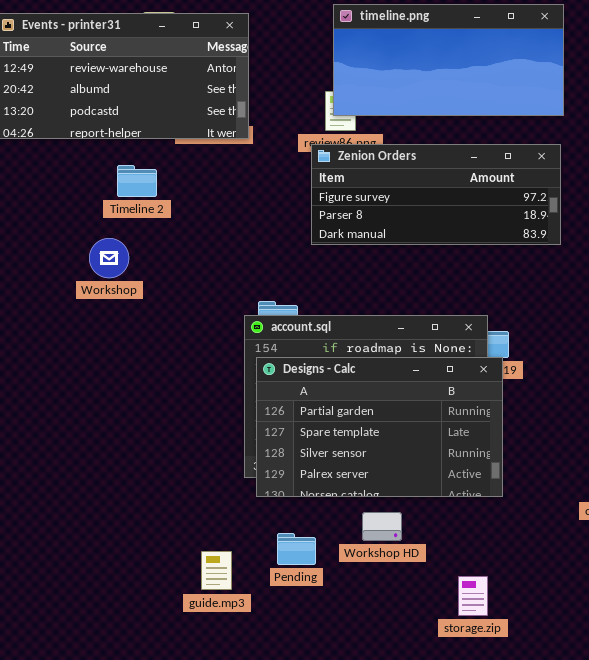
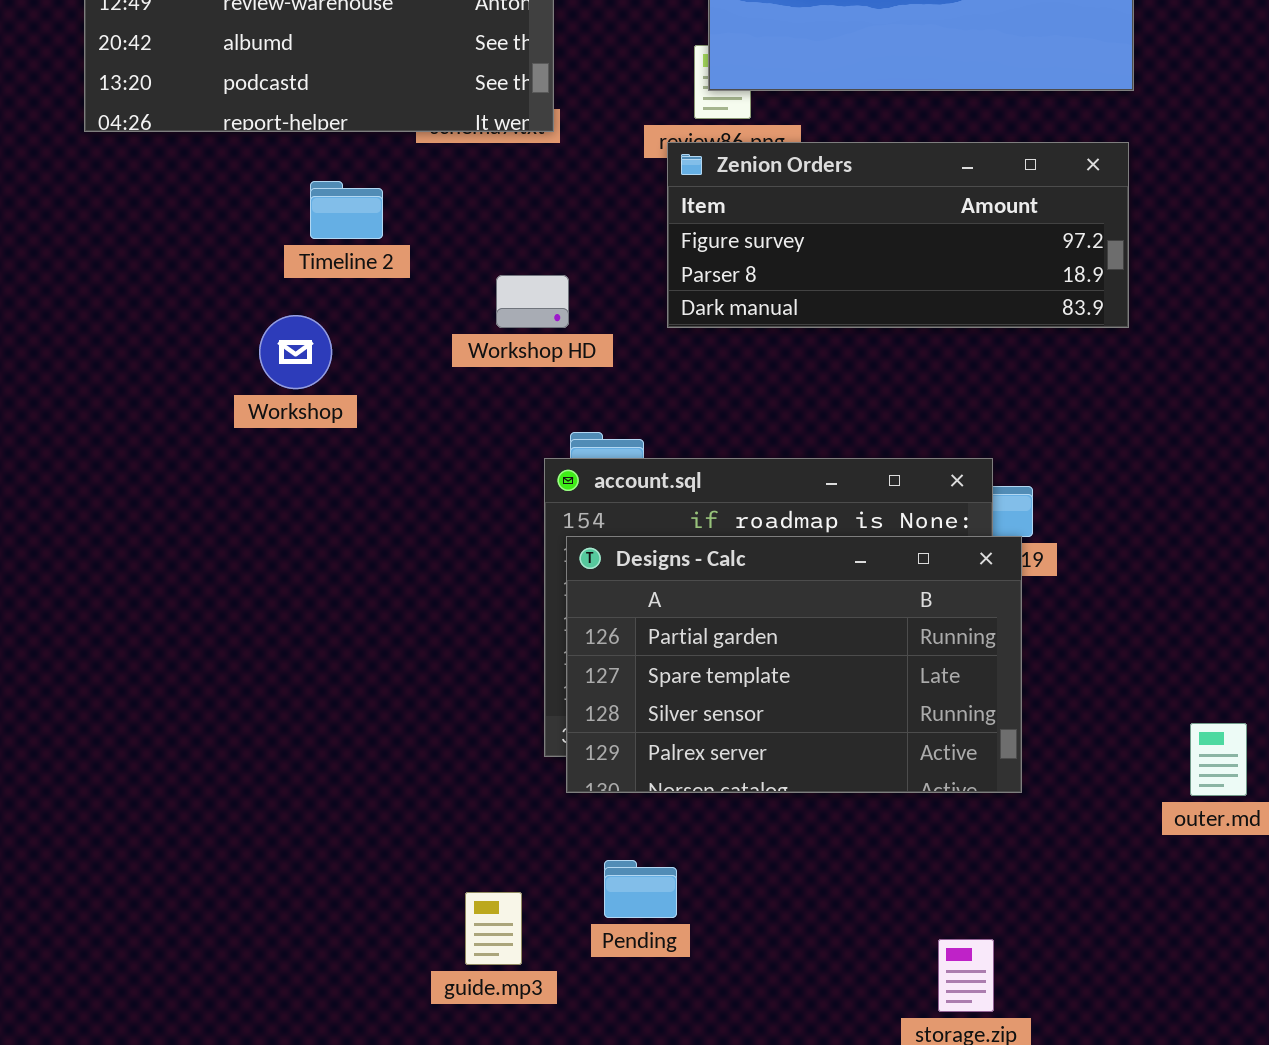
Workshop HD: [362,512,402,541] -> [496,275,569,328], moved

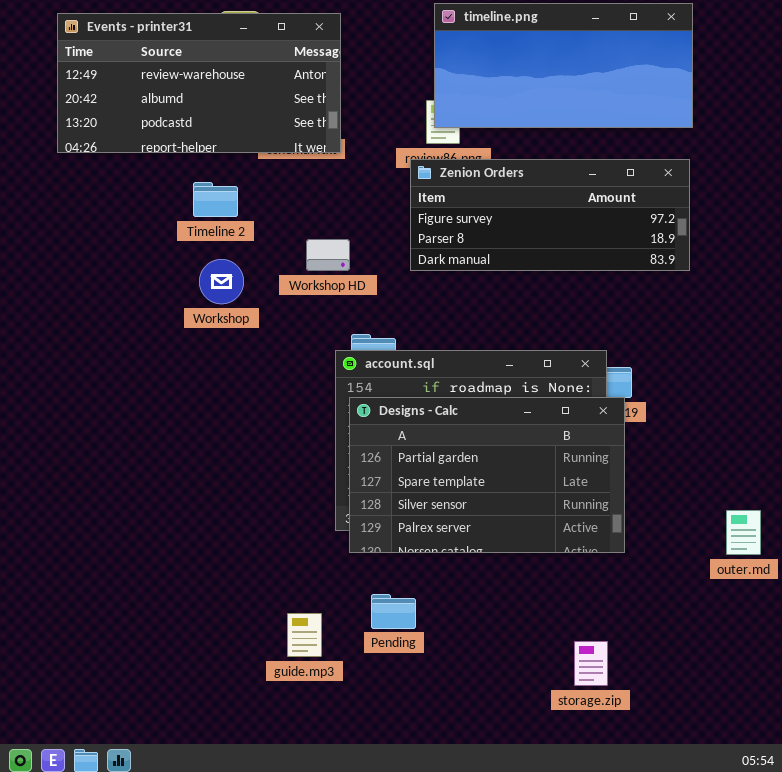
Workshop: [259,315,332,389] -> [199,259,244,304], moved

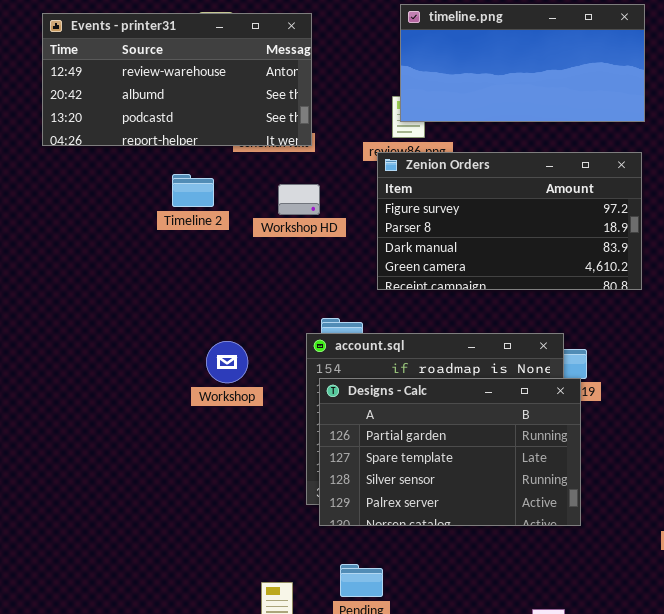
Zenion Orders: [410,159,690,271] -> [377,152,642,290], resized
Workshop HD: [306,239,350,271] -> [278,184,320,215], moved
Workshop: [199,259,244,304] -> [206,341,248,383], moved

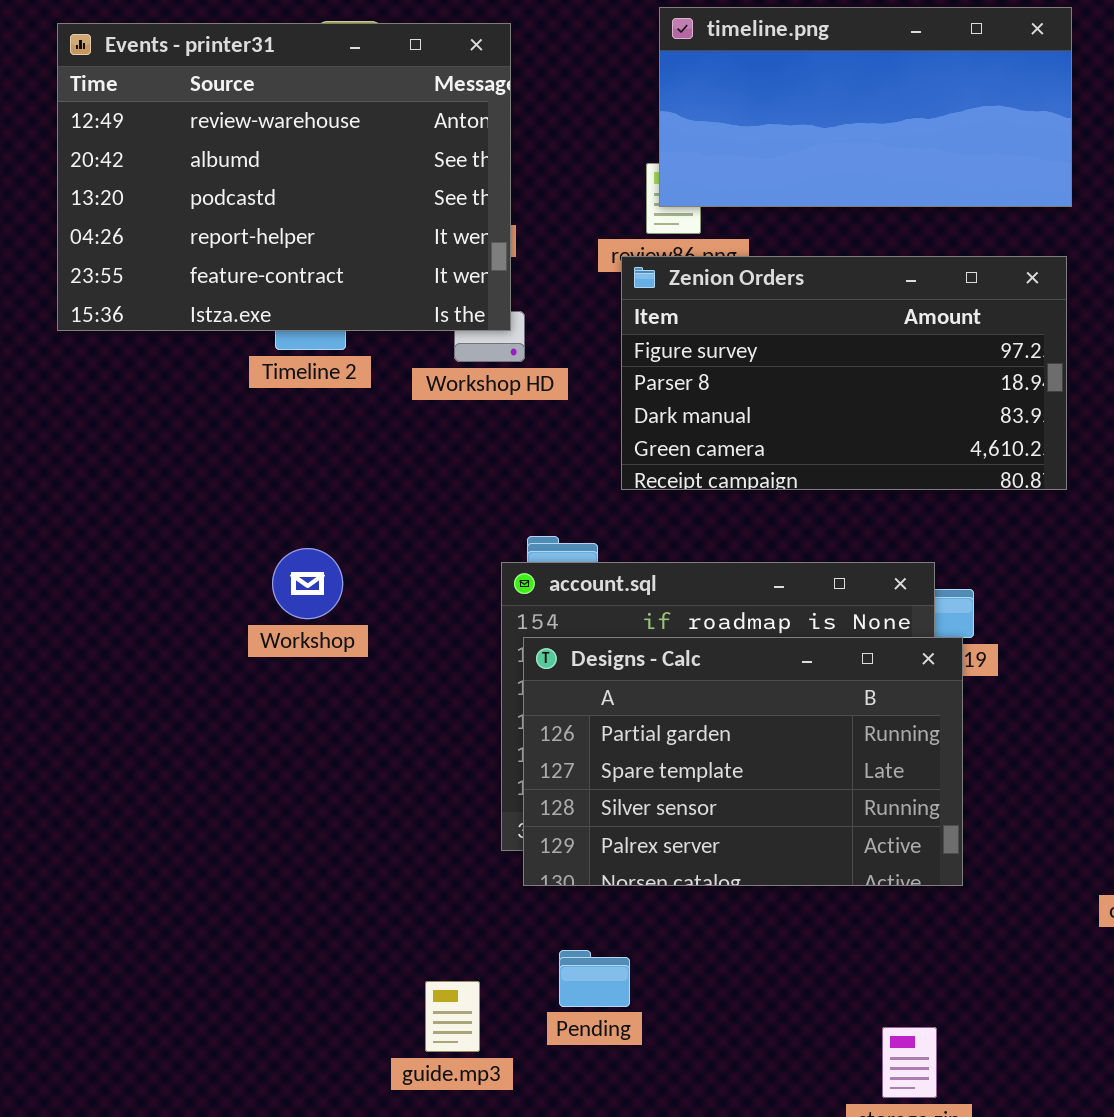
Events - printer31: [42,13,312,146] -> [57,23,511,331], resized
Workshop: [206,341,248,383] -> [272,548,343,619], moved

